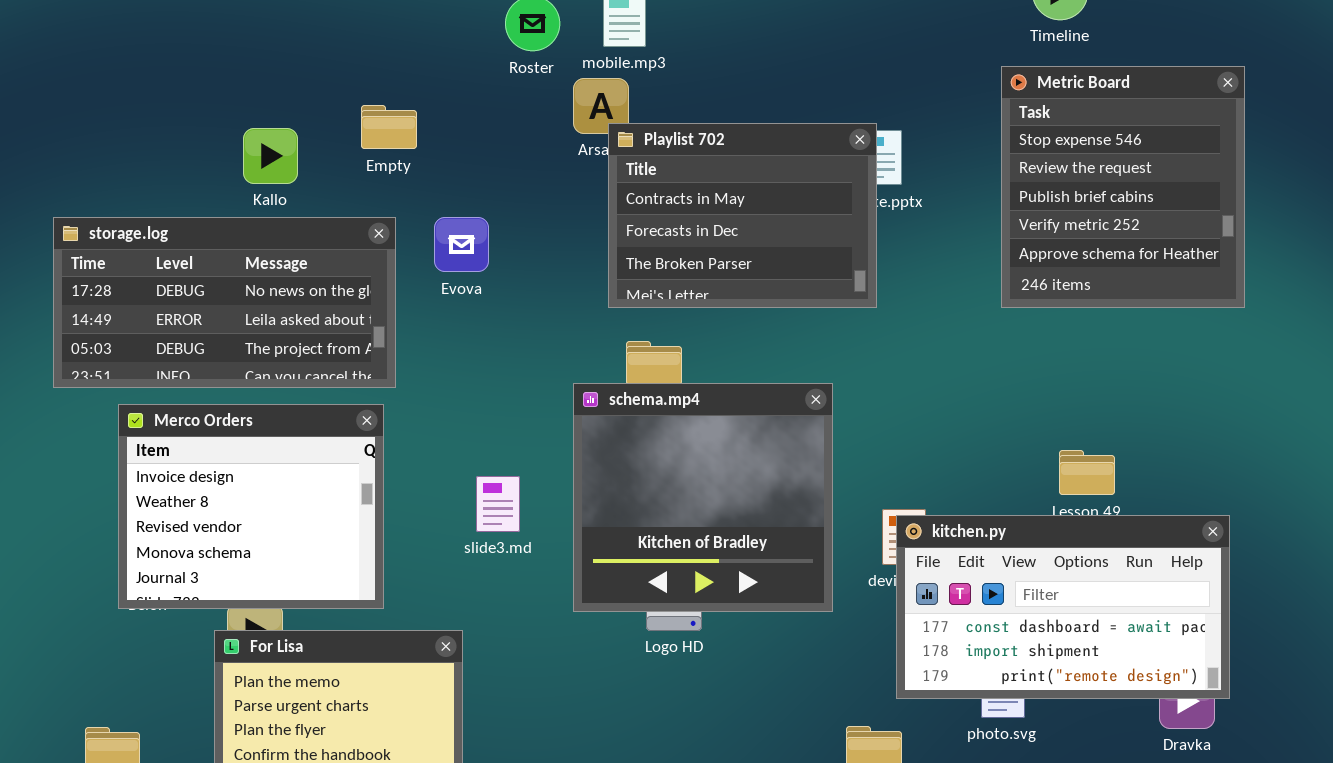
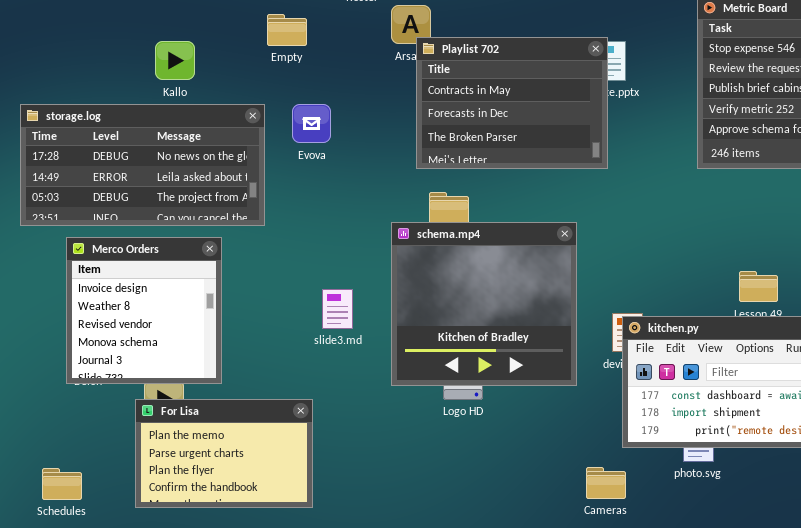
Empty: [361,105,417,149] -> [267,14,307,46], moved
Merco Orders: [118,404,384,609] -> [66,237,222,384], resized

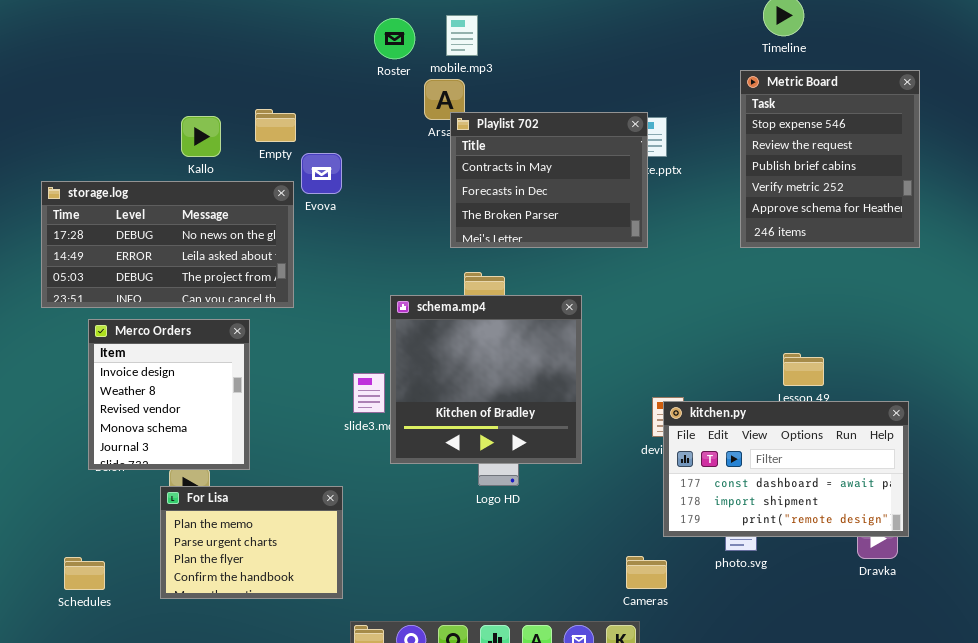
Empty: [267,14,307,46] -> [255,109,296,142], moved
Evova: [292,104,331,143] -> [301,153,342,194], moved
schema.mp4: [391,222,577,386] -> [390,295,582,464], moved

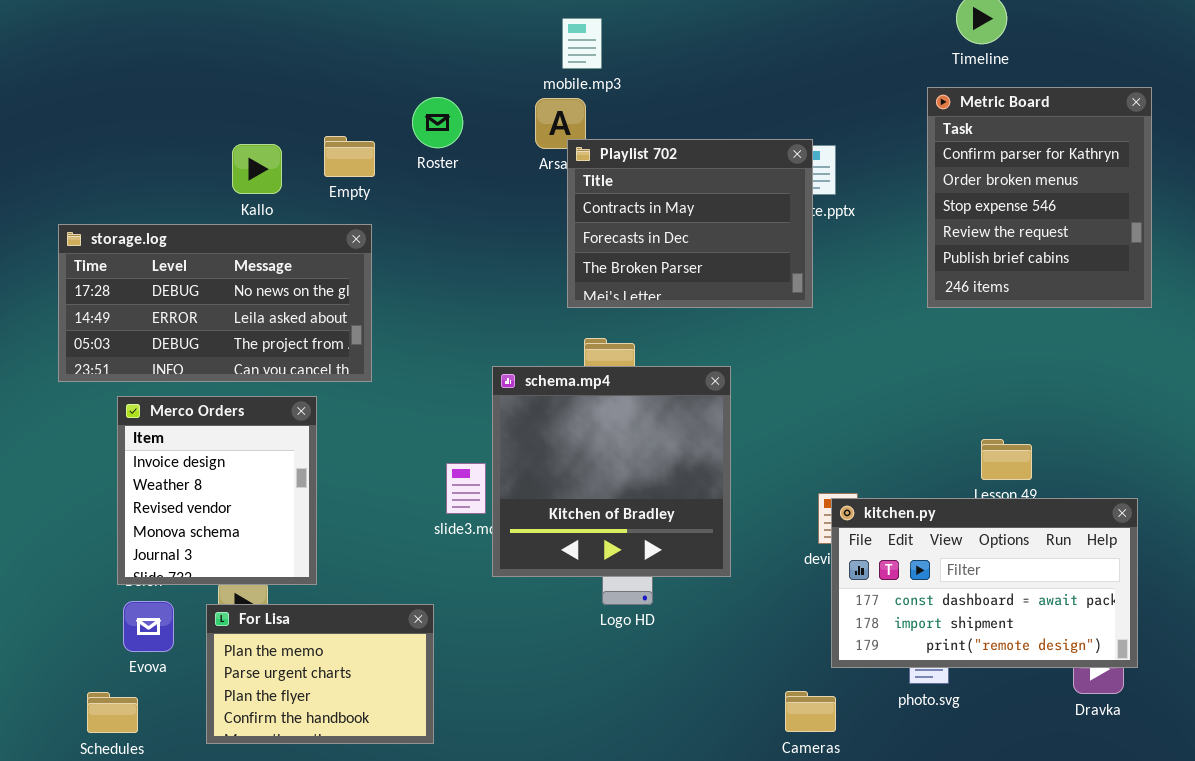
Roster: [374,18,415,59] -> [412,97,463,148], moved
Metric Board: [740,70,920,248] -> [927,87,1152,308], scrolled up 2 rows
Evova: [301,153,342,194] -> [123,601,174,652], moved

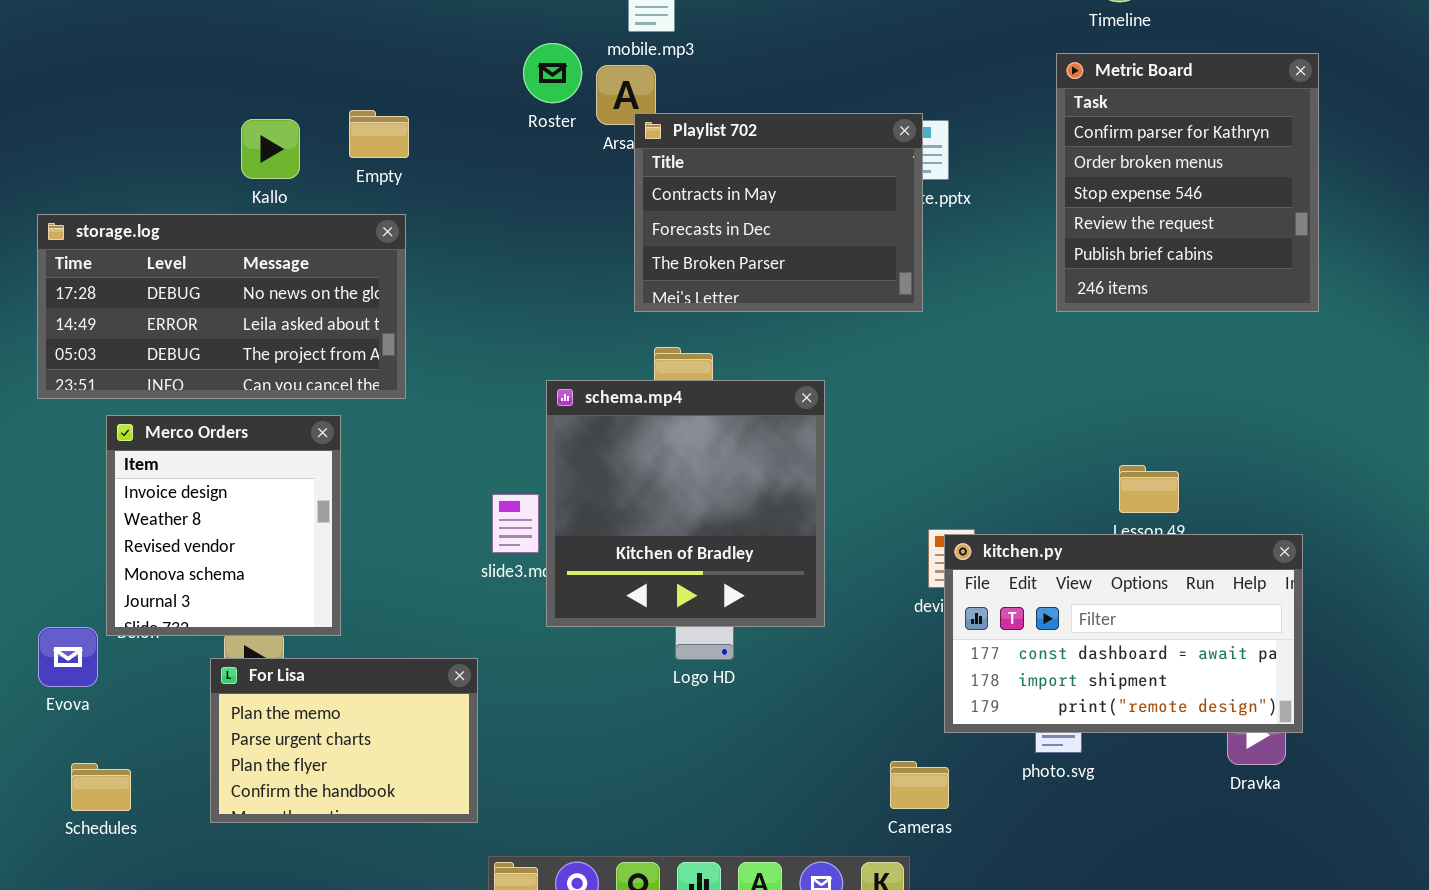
Roster: [412,97,463,148] -> [523,43,582,103], moved
Evova: [123,601,174,652] -> [38,627,98,687], moved

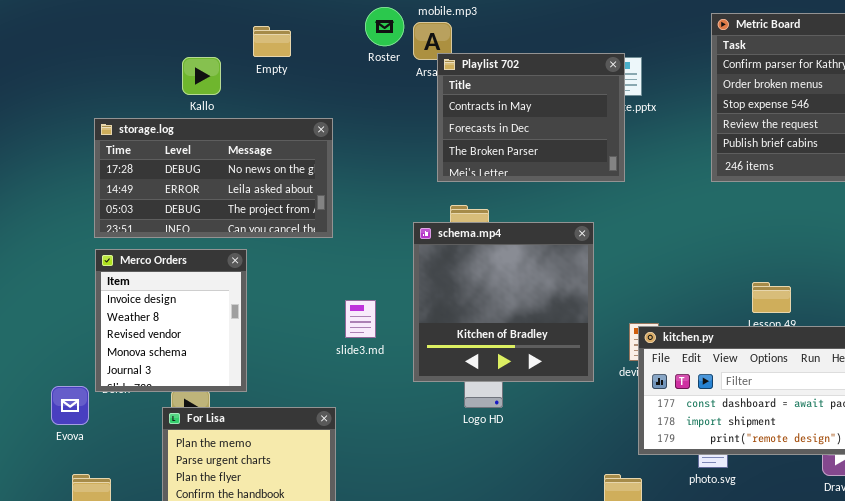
Empty: [349,110,409,158] -> [253,26,291,57], moved
storage.log: [37,214,406,399] -> [94,118,333,238], moved
schema.mp4: [546,380,825,627] -> [413,222,594,382], moved

